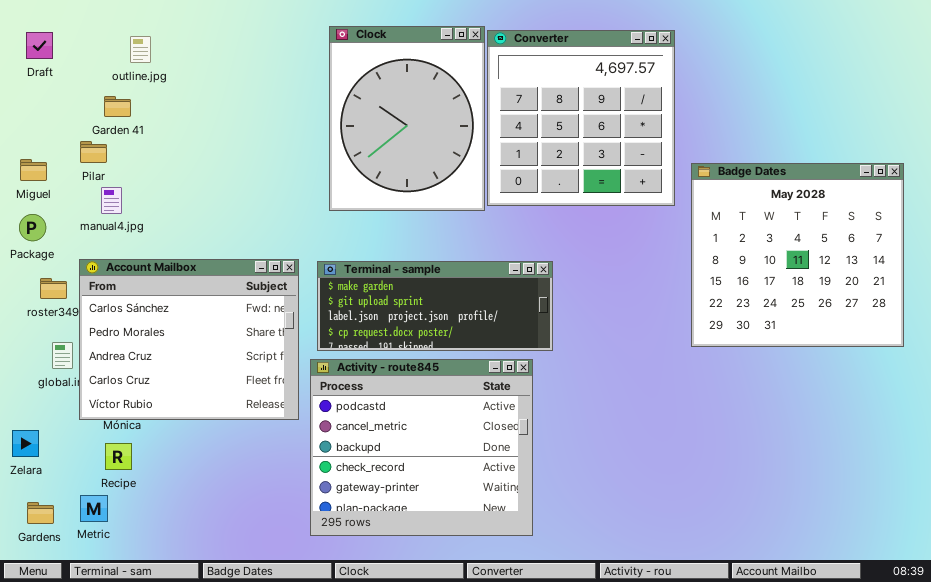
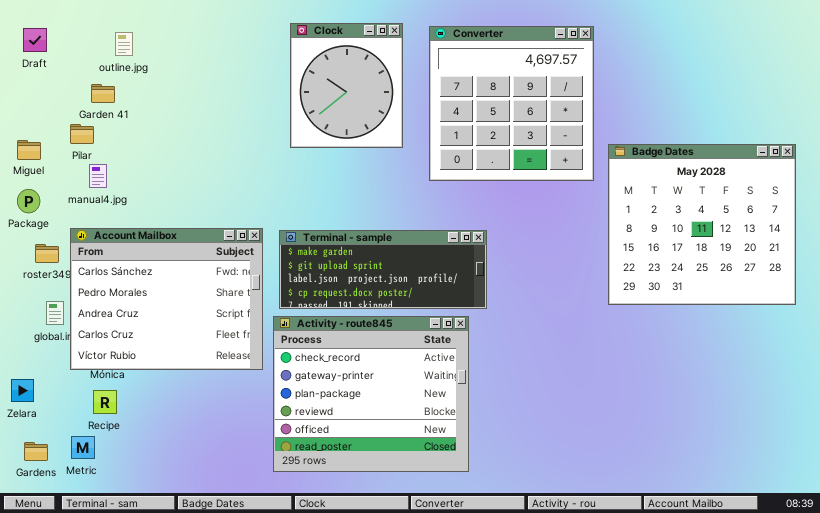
Clock: [329,26,485,211] -> [290,23,403,148], resized
Activity - route845: [310,359,533,536] -> [273,316,469,472], scrolled down 3 rows

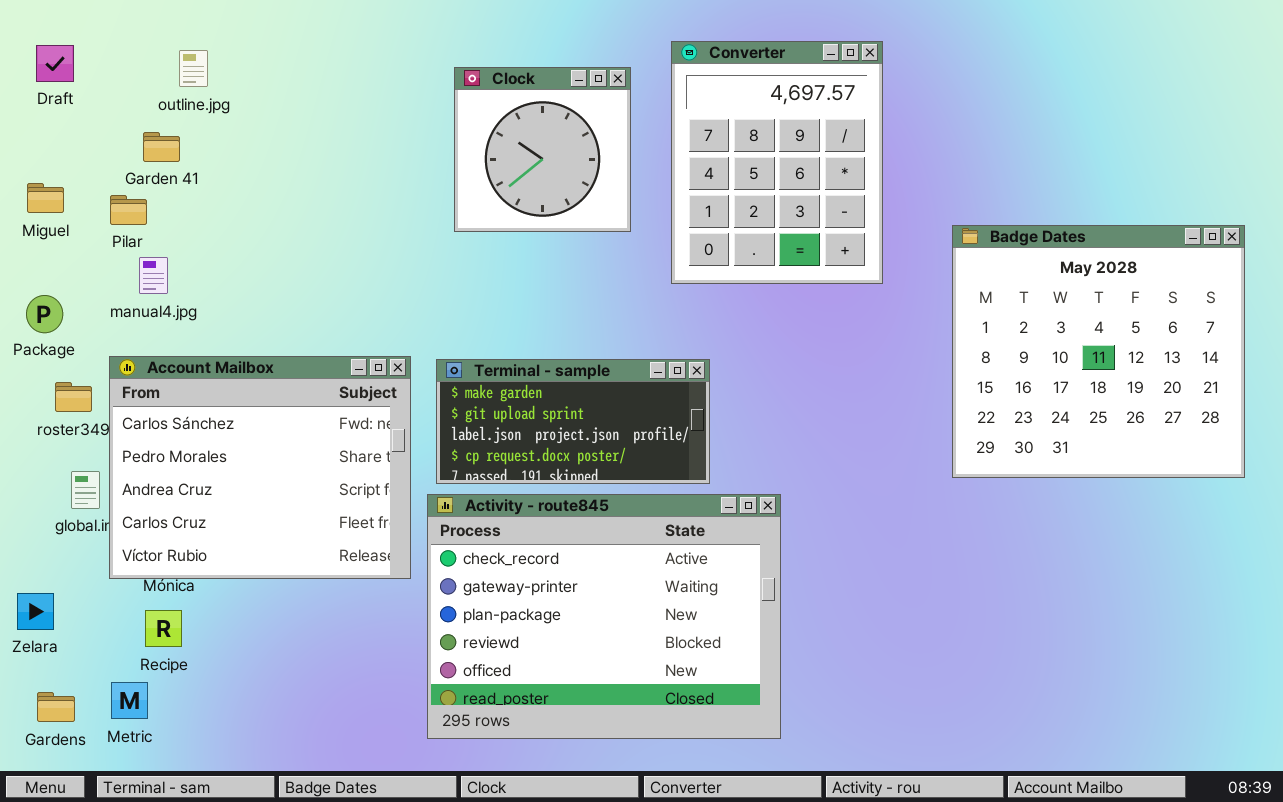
Clock: [290,23,403,148] -> [454,67,631,232], resized
Converter: [429,26,594,181] -> [671,41,883,284], resized
Miguel: [17,140,41,160] -> [27,183,64,213], moved
Terminal - sample: [279,230,487,309] -> [436,359,710,484], resized
Activity - route845: [273,316,469,472] -> [427,494,781,739], resized

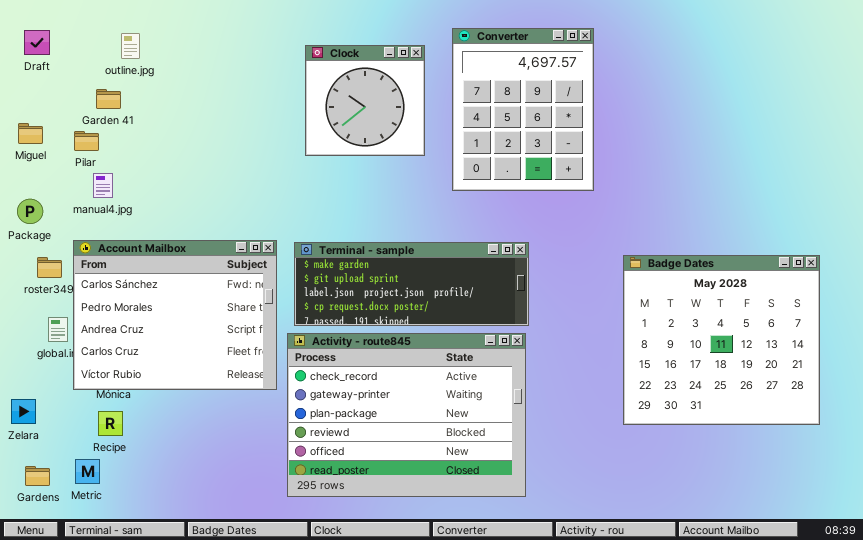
Badge Dates: [952,225,1245,478] -> [623,255,820,425], moved
Terminal - sample: [436,359,710,484] -> [294,242,529,326], resized

